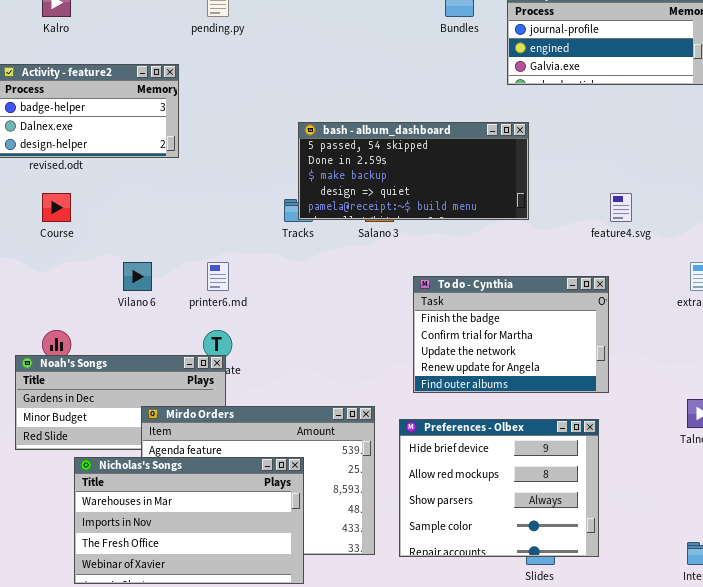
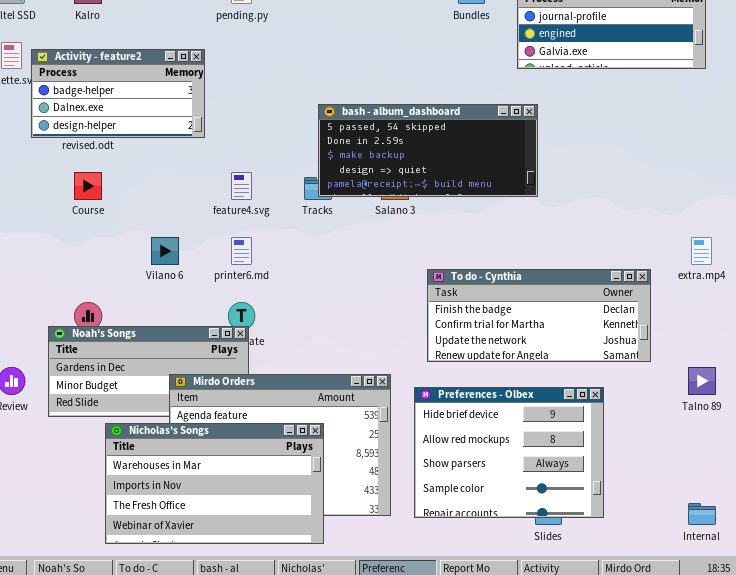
feature4.svg: [610,193,632,222] -> [231,172,252,200], moved
To do - Cynthia: [413,276,609,393] -> [427,269,651,362], resized

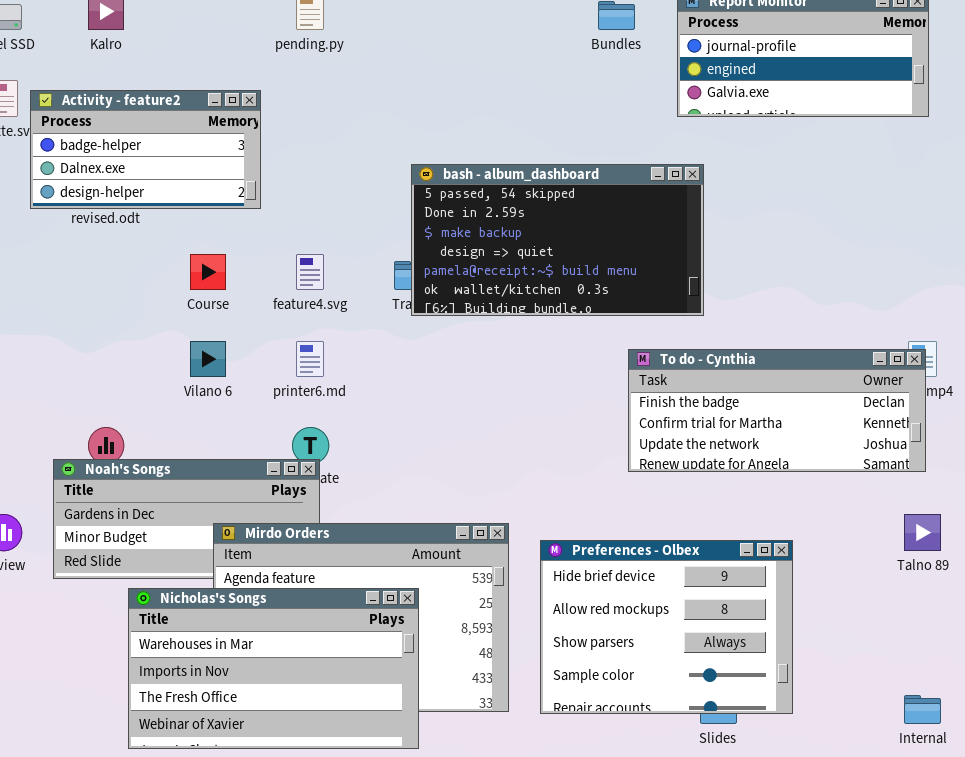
bash - album_dashboard: [318,104,538,197] -> [411,164,704,316], resized
Course: [74,172,102,200] -> [190,254,226,290], moved
To do - Cynthia: [427,269,651,362] -> [628,349,926,472], moved

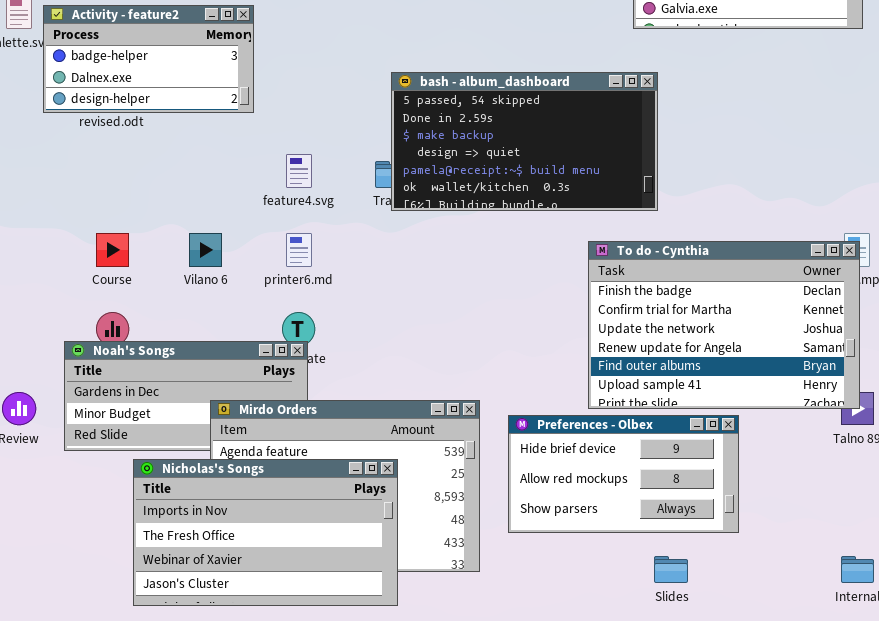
Course: [190,254,226,290] -> [96,233,129,267], moved
To do - Cynthia: [628,349,926,472] -> [588,241,860,409], resized
Preferences - Olbex: [540,540,793,714] -> [508,415,739,533], resized
Nicholas's Songs: [128,588,419,749] -> [133,459,398,606], scrolled down 1 row

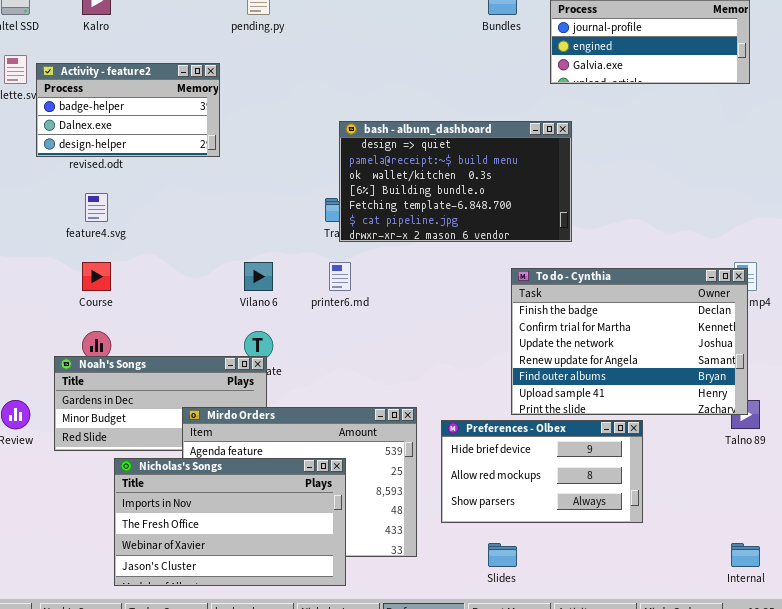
bash - album_dashboard: [391,72,658,211] -> [339,121,572,242], scrolled down 3 rows
feature4.svg: [286,154,312,188] -> [85,193,108,222], moved
Vilano 6: [189,233,222,267] -> [244,262,273,291], moved
printer6.md: [286,233,312,267] -> [329,262,351,291], moved
Slides: [654,556,688,583] -> [488,543,517,567], moved

